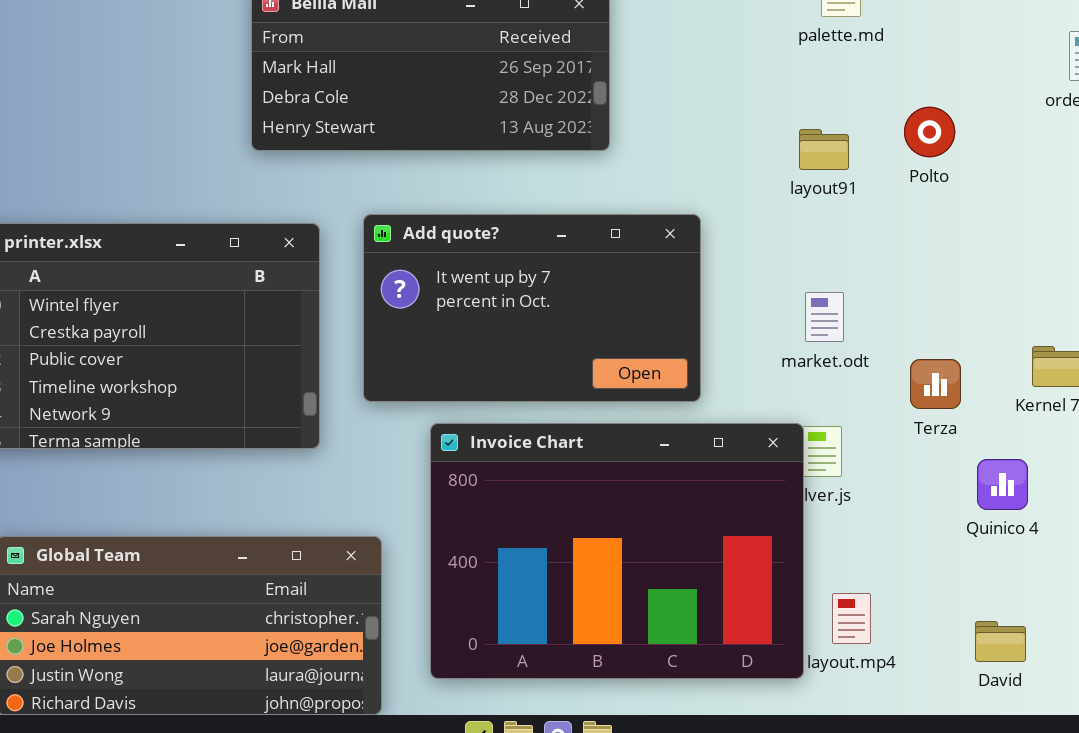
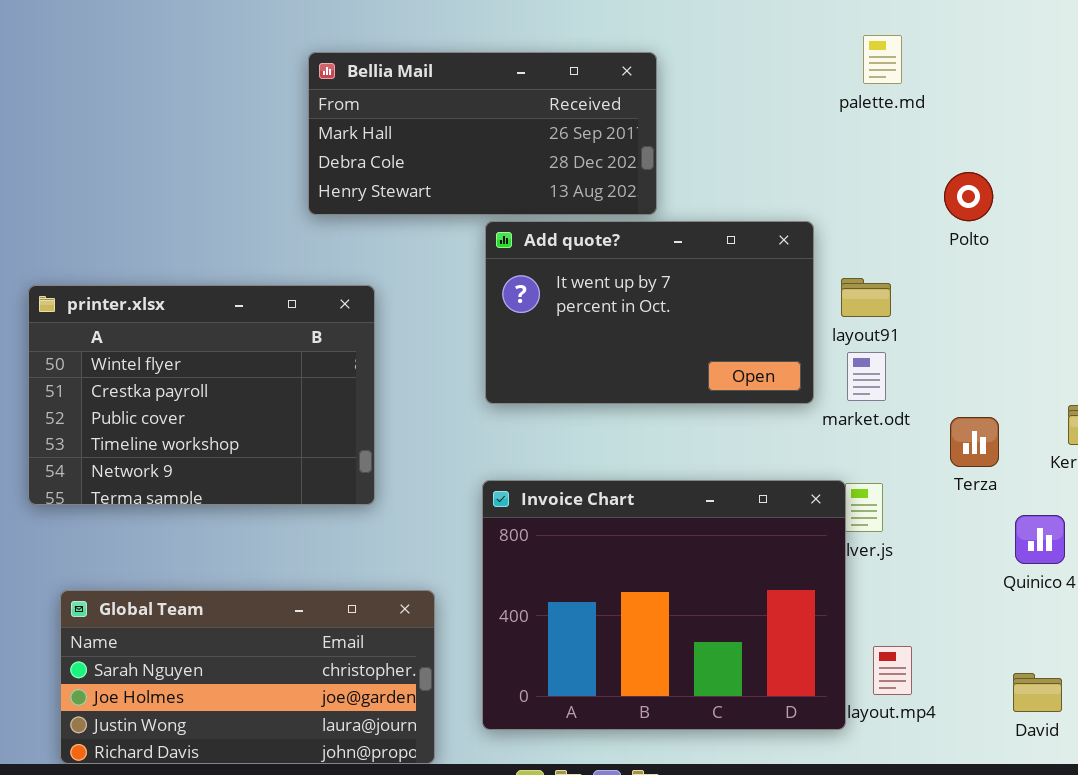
layout91: [799,129,849,170] -> [841,278,891,317], moved
Add quote?: [363,214,701,402] -> [485,221,814,404], moved

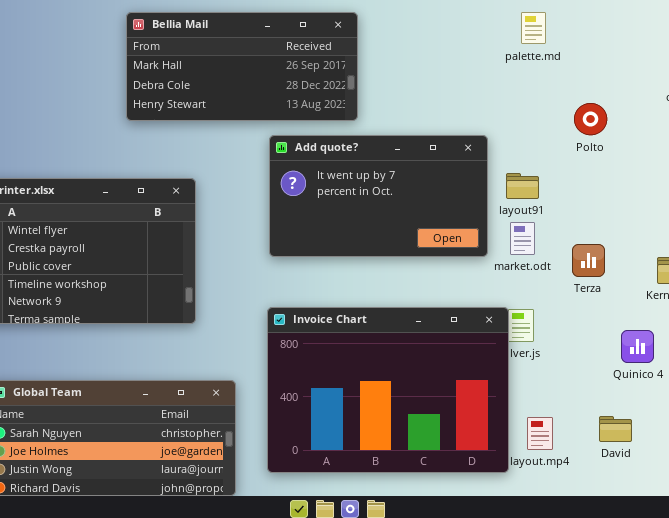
Bellia Mail: [308,52,657,215] -> [126,12,358,121], moved
Terza: [950,417,999,467] -> [572,244,605,277], moved
David: [1013,673,1062,712] -> [599,416,632,442], moved

